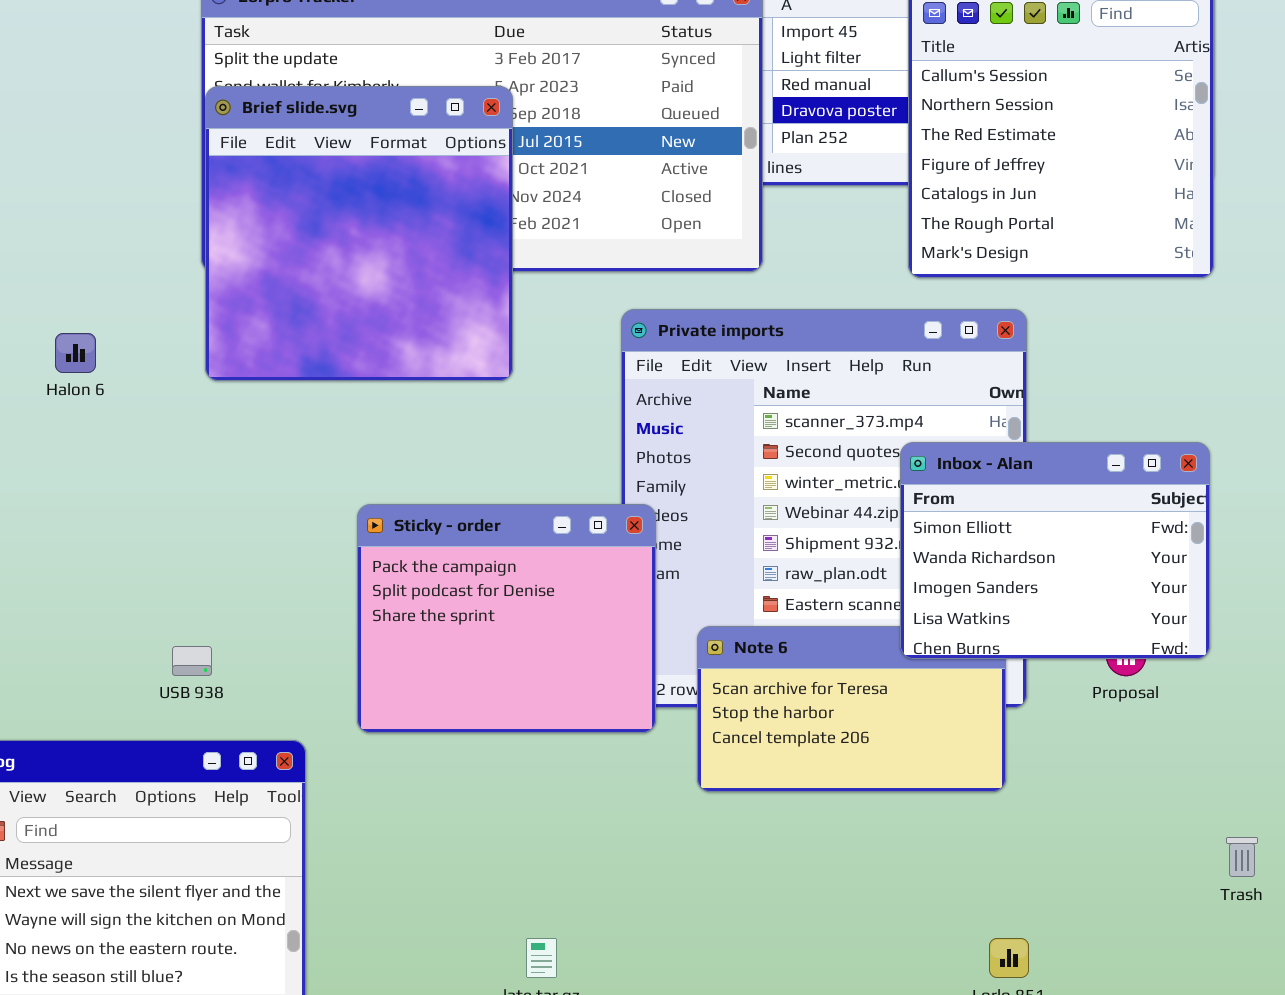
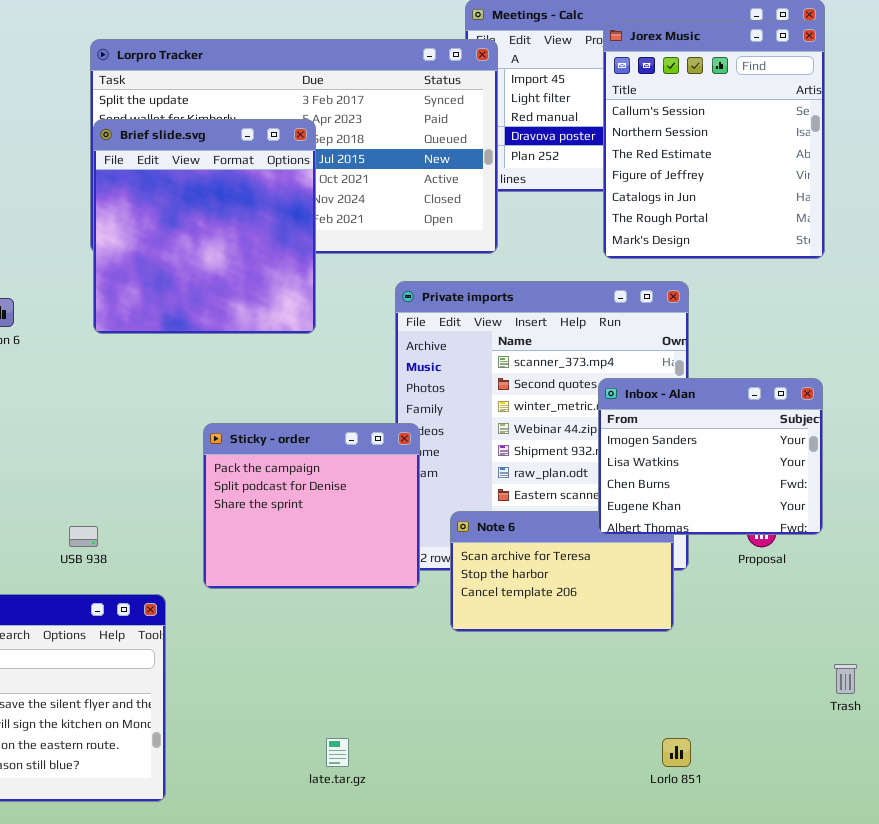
Inbox - Alan: [900,442,1210,659] -> [598,378,823,535], scrolled down 2 rows

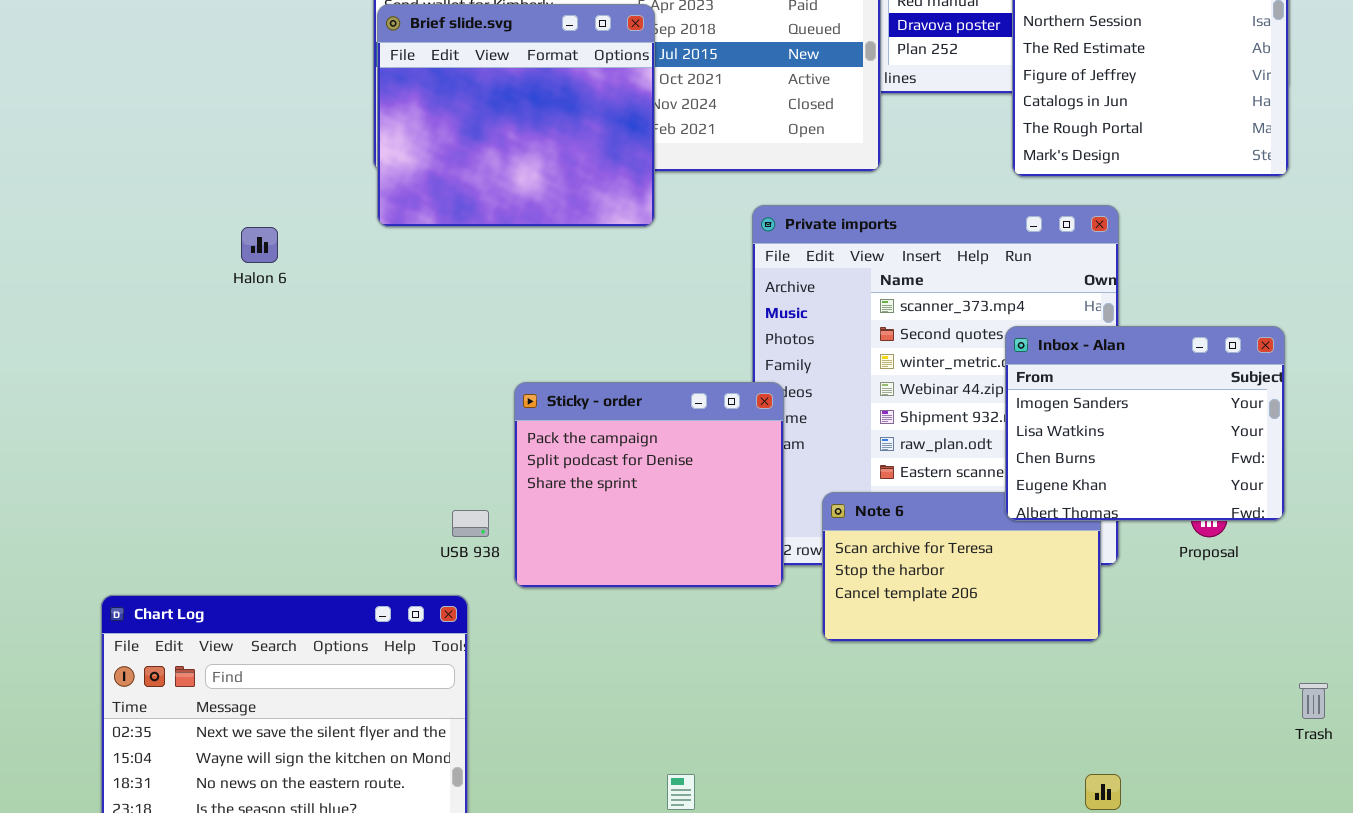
Brief slide.svg: [93,119,316,334] -> [377,4,655,227], resized
USB 938: [69,526,98,547] -> [452,510,489,537], moved

